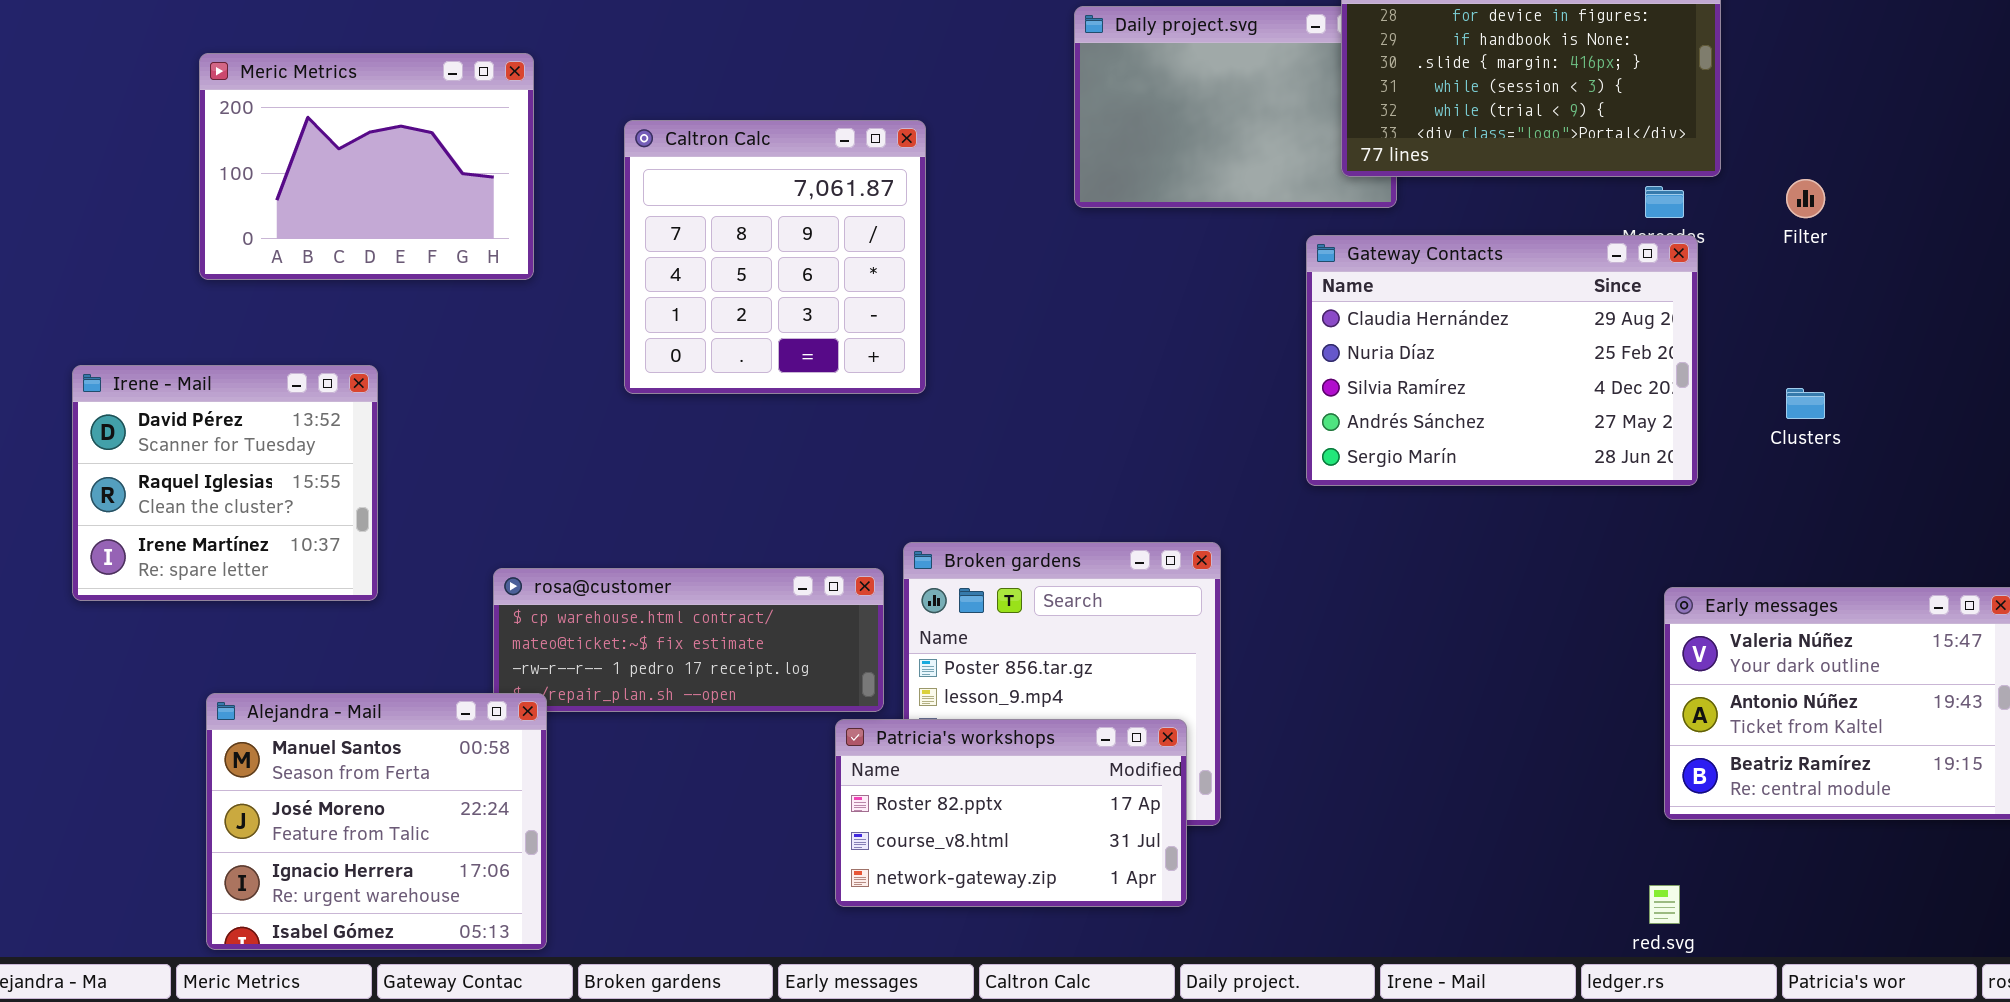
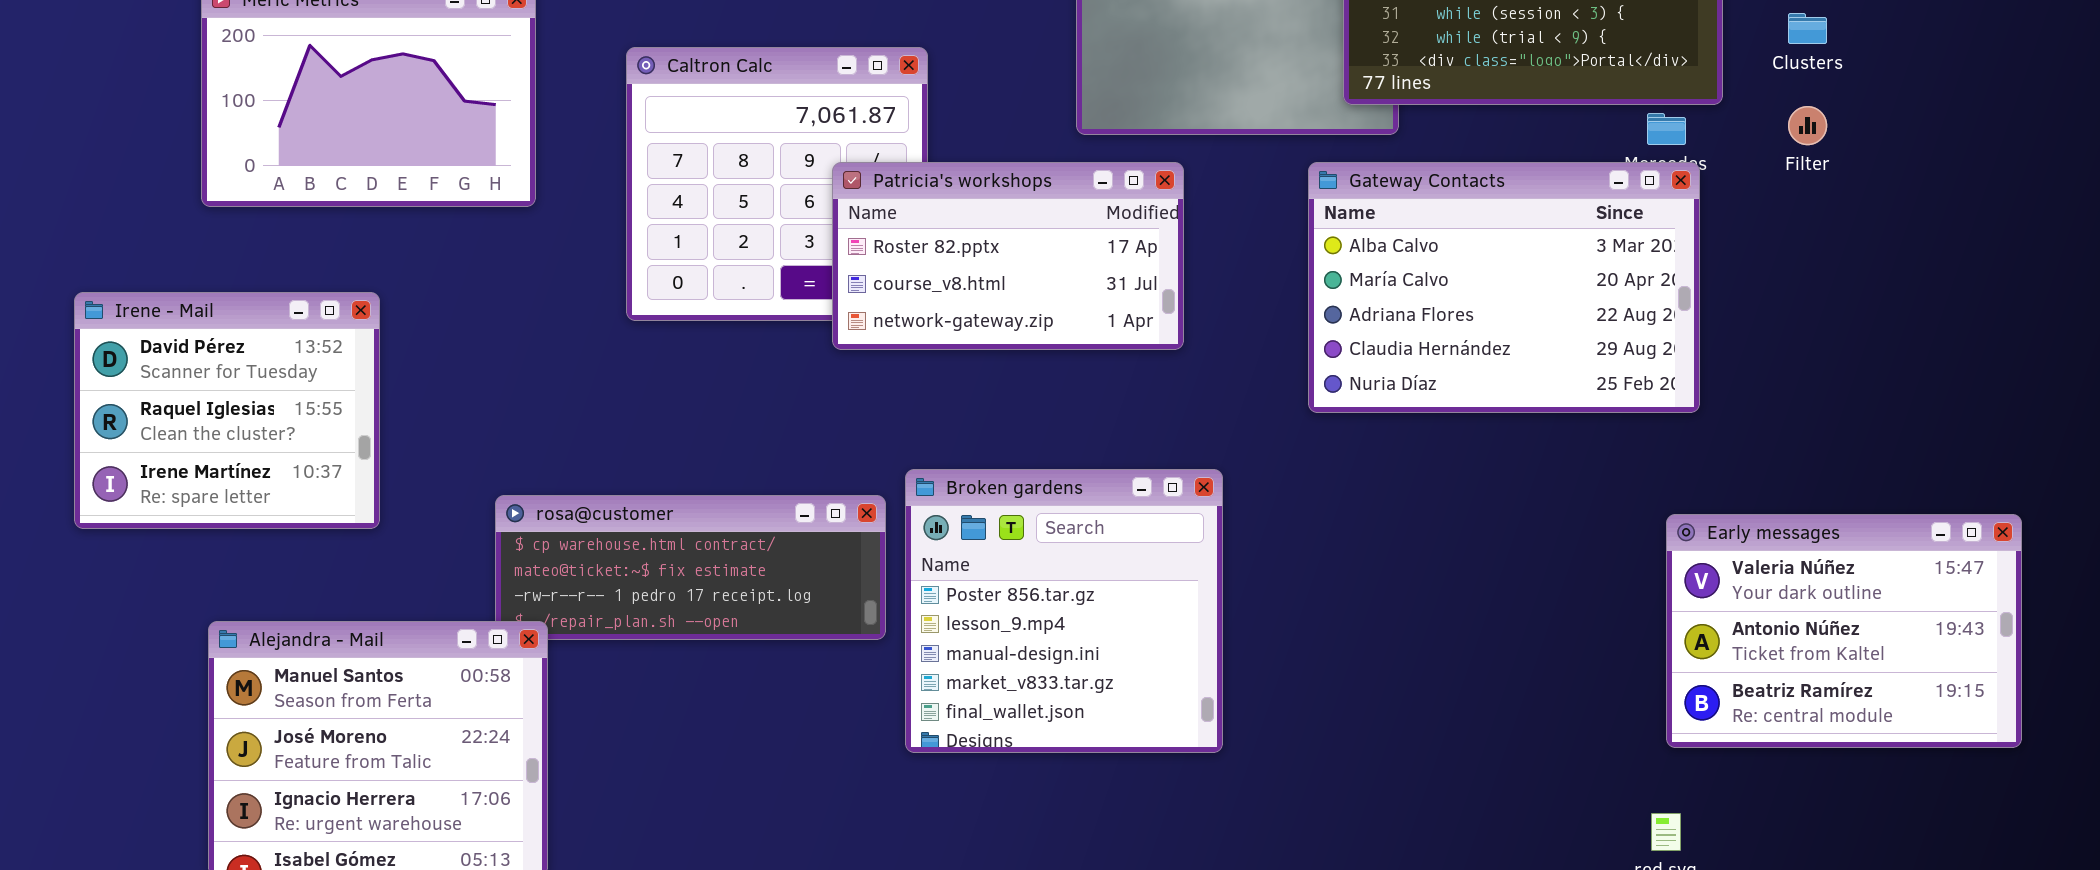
Gateway Contacts: [1306,235,1698,486] -> [1308,162,1700,413], scrolled up 3 rows
Clusters: [1786,388,1825,419] -> [1788,13,1827,44], moved
Patricia's workshops: [835,719,1187,907] -> [832,162,1184,350], moved

